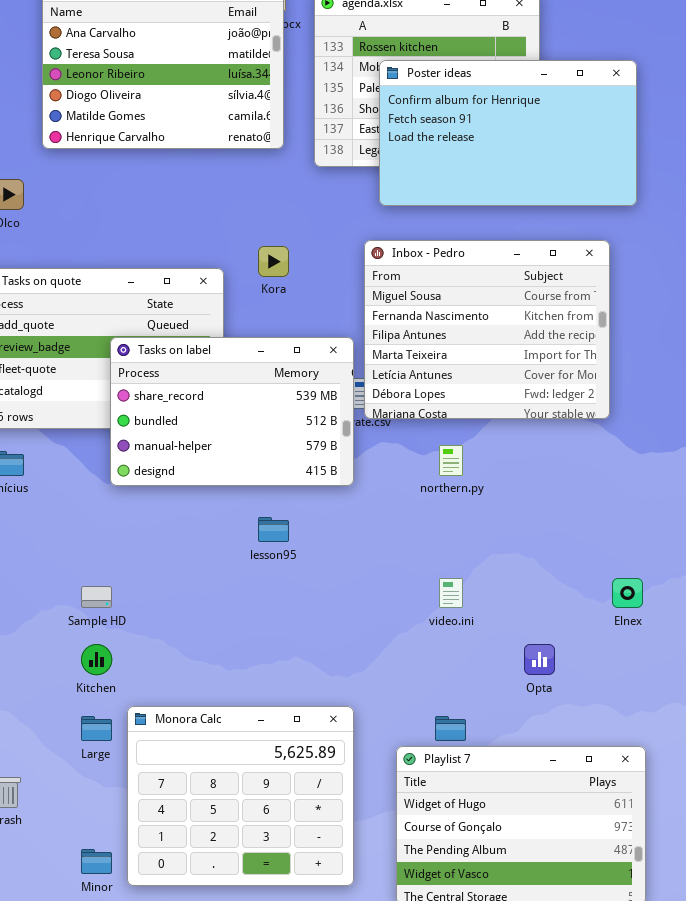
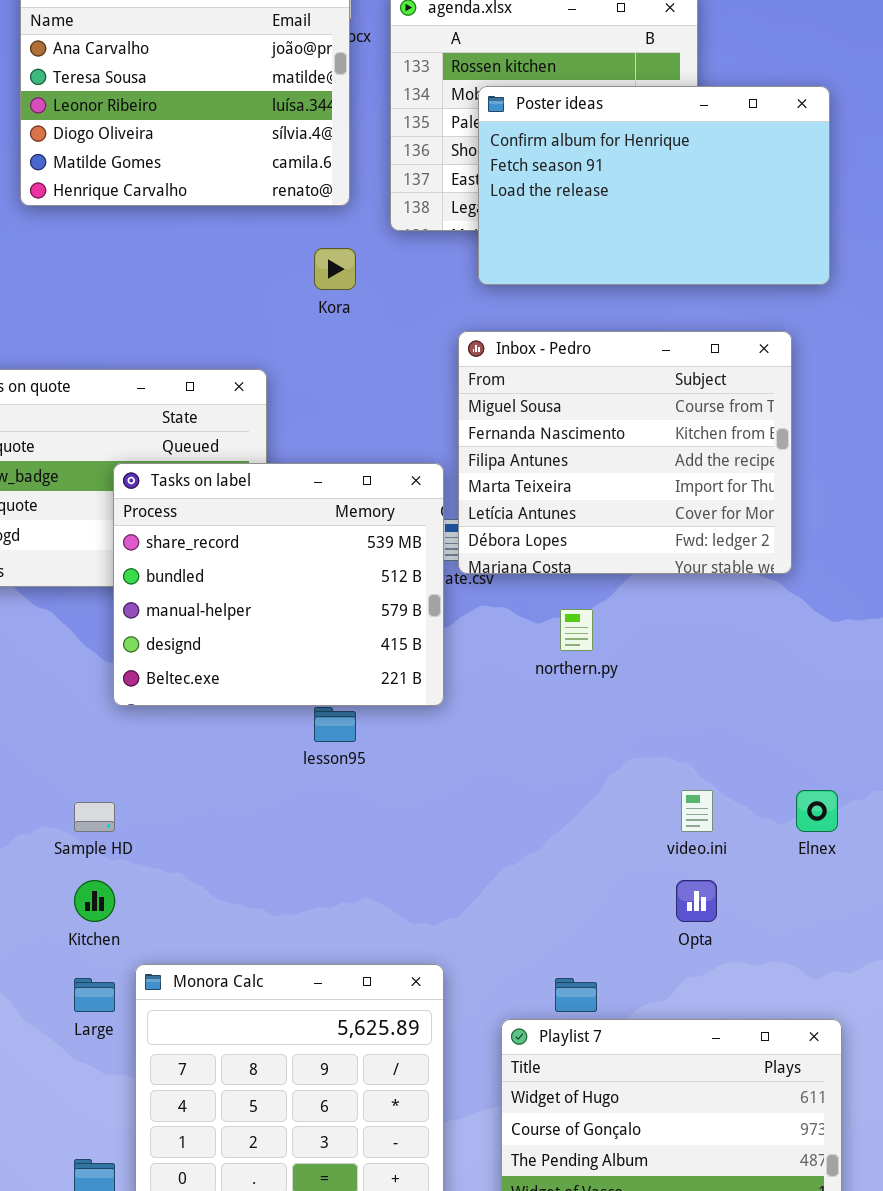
Kora: [258,246,289,277] -> [314,248,356,290], moved
Tasks on label: [110,337,354,486] -> [113,463,444,706], resized
video.ini: [439,578,463,608] -> [681,790,713,832], moved

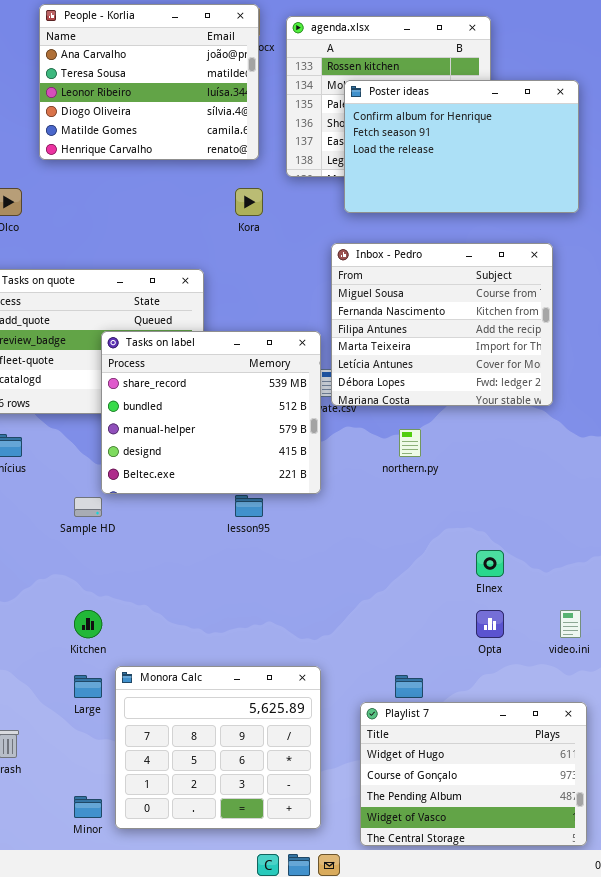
video.ini: [681,790,713,832] -> [560,610,581,638], moved
Elnex: [796,790,838,832] -> [476,550,504,577], moved
Sample HD: [74,802,115,832] -> [74,497,102,517], moved

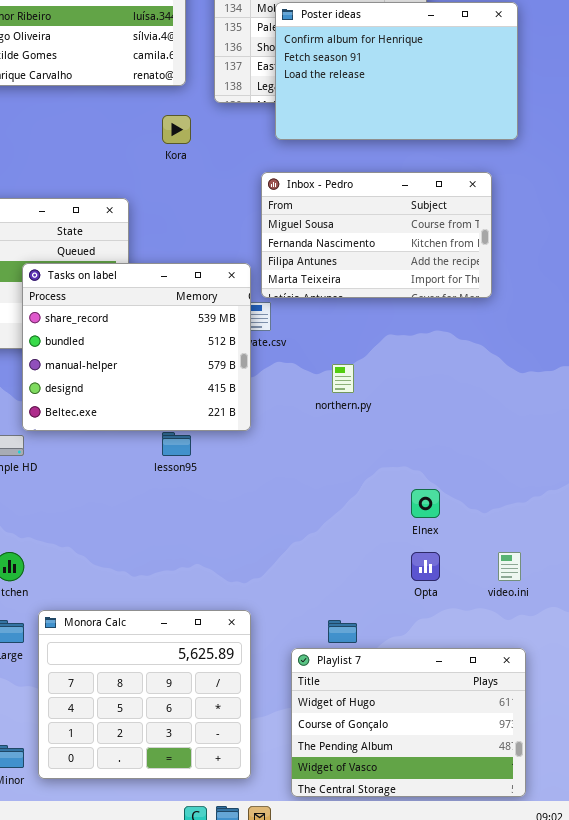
Inbox - Pedro: [331,243,553,406] -> [261,172,492,298], resized

